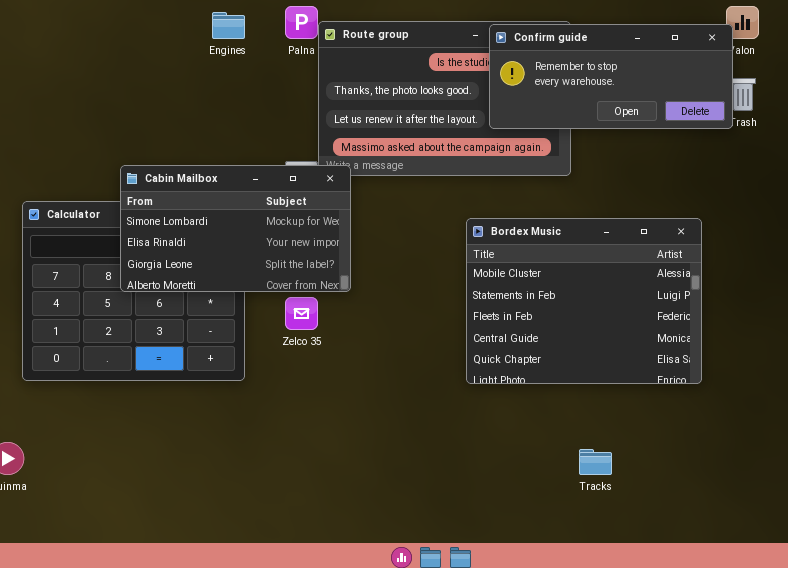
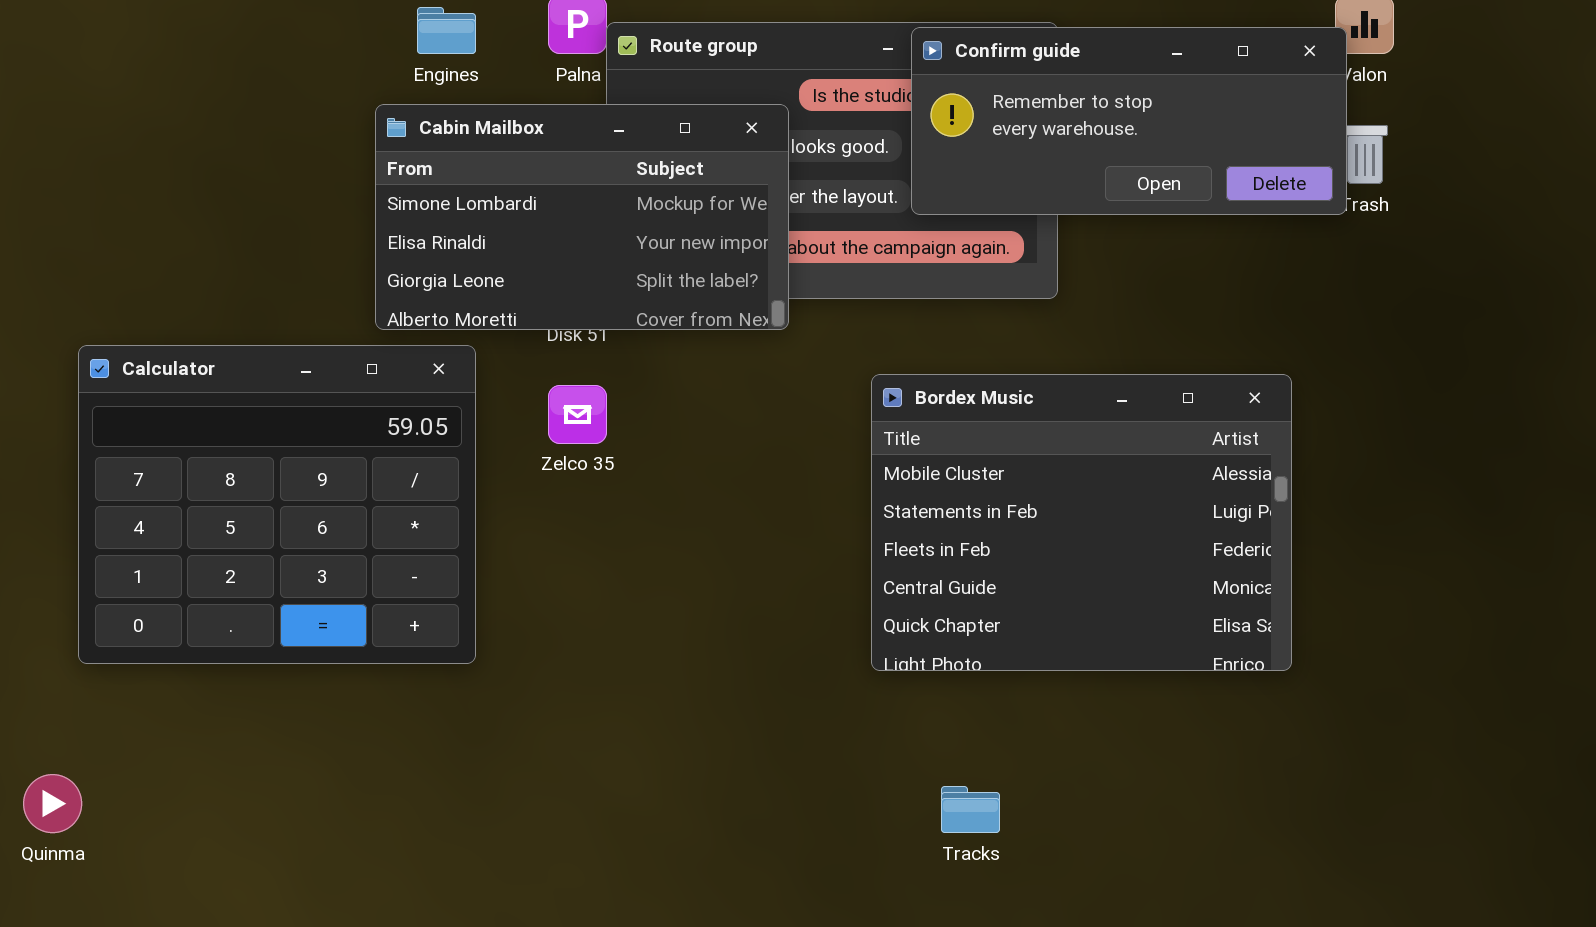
Cabin Mailbox: [120,165,351,292] -> [375,104,789,330], moved
Zelco 35: [285,297,318,330] -> [548,385,607,444], moved
Tracks: [579,449,612,475] -> [941,786,1000,833], moved

